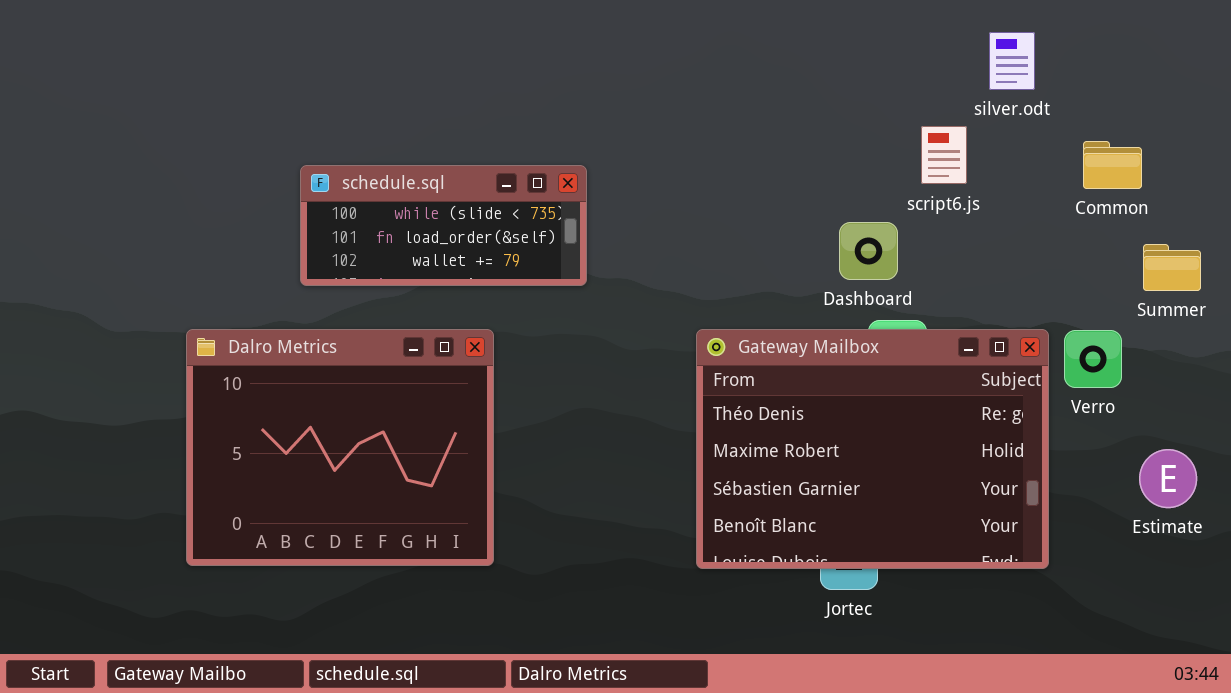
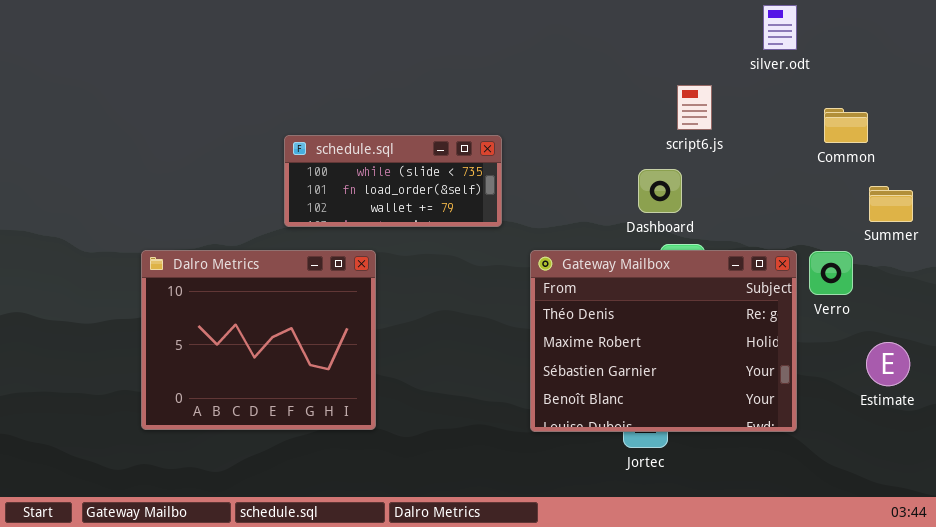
silver.odt: [989,32,1035,90] -> [763,5,797,50], moved
script6.js: [921,126,967,184] -> [677,85,712,130], moved
schedule.sql: [300,165,587,286] -> [284,135,502,227], moved

